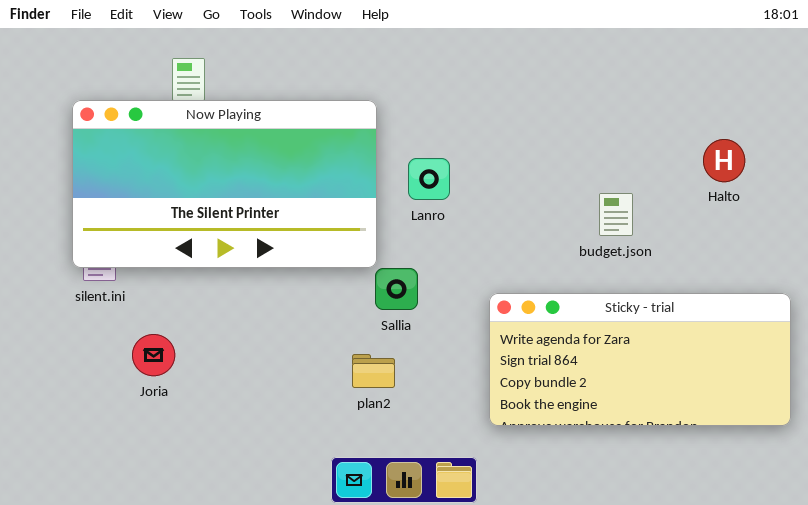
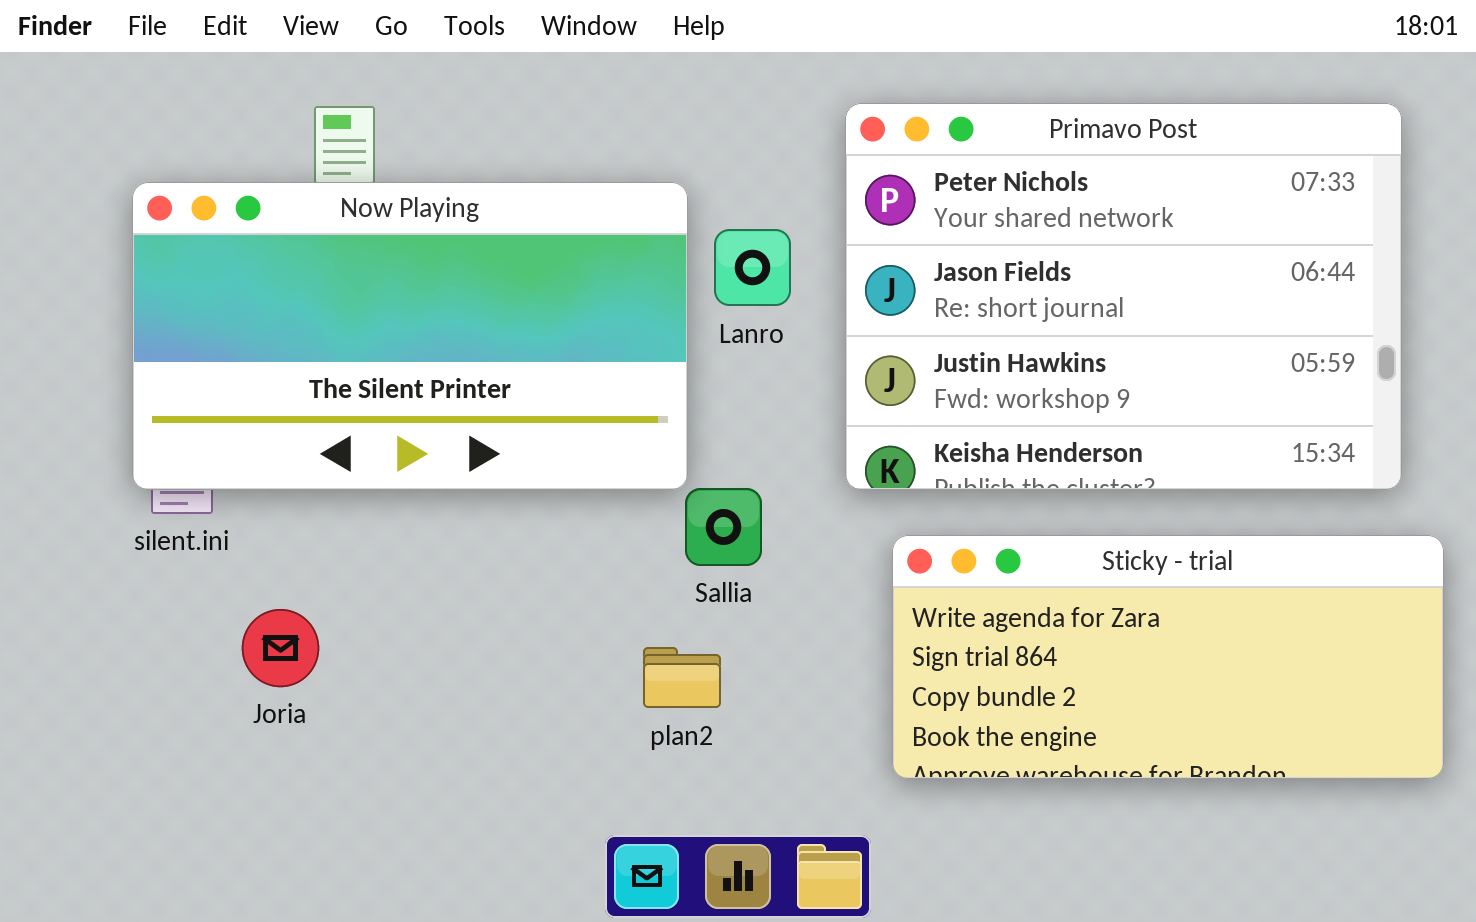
Primavo Post: none -> [845,103,1402,490], opened
Lanro: [408,158,450,200] -> [714,229,791,306], moved

